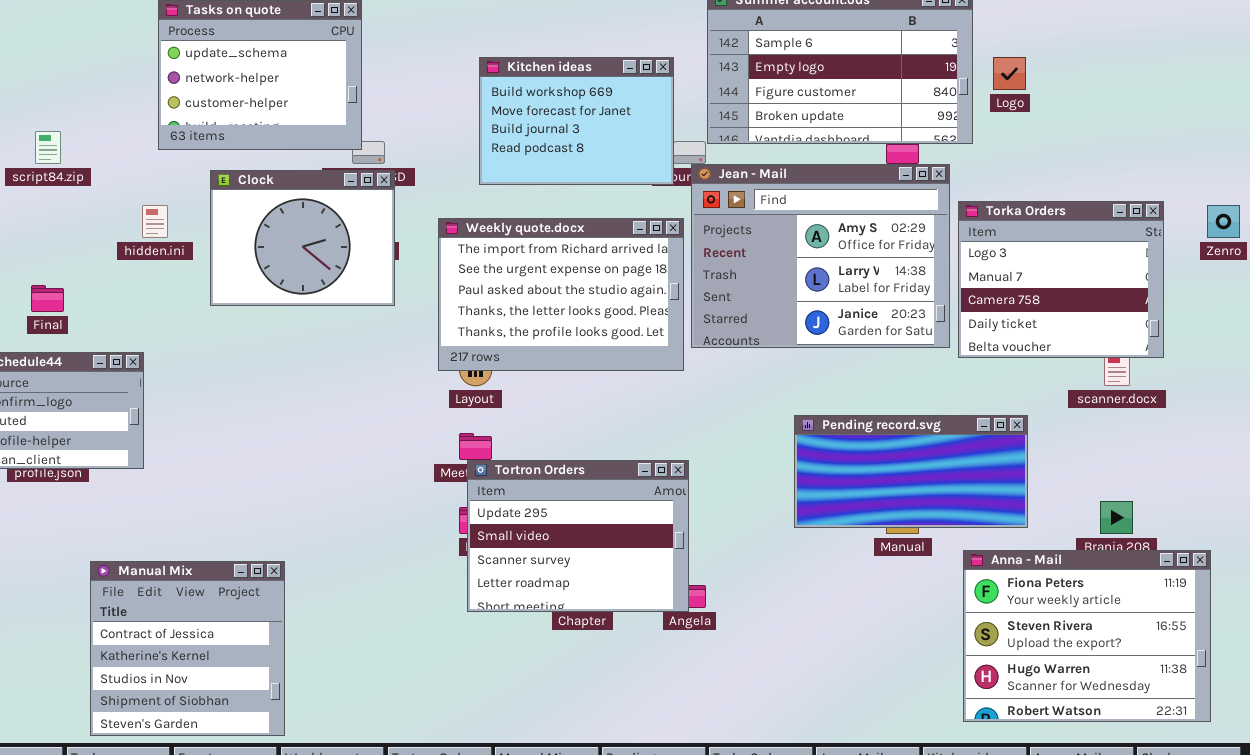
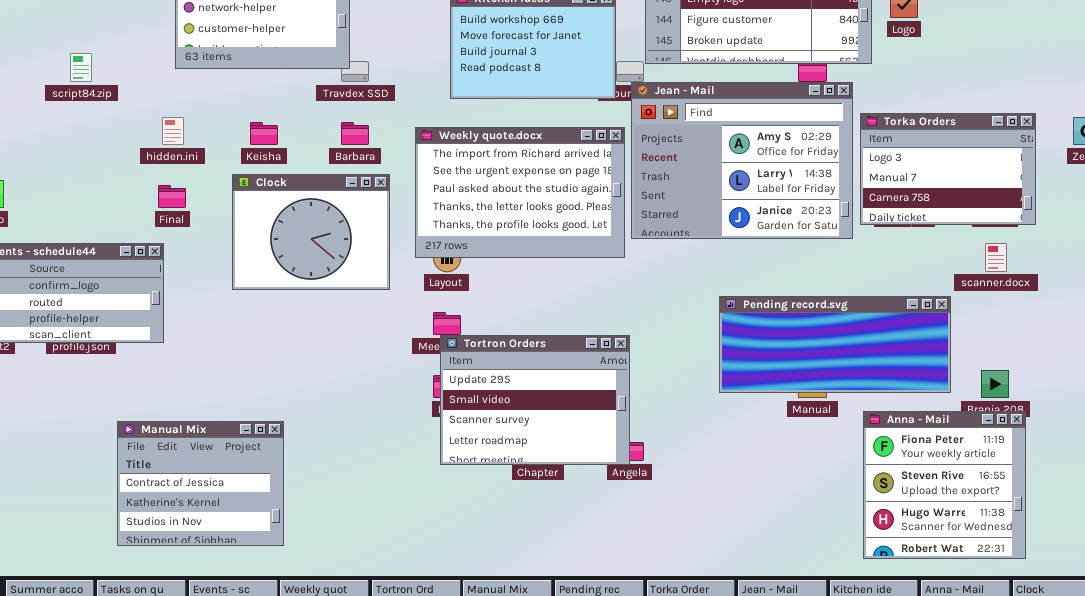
Clock: [210,170,395,306] -> [232,174,390,290], moved
Torka Orders: [958,201,1164,358] -> [860,113,1036,225], resized
Final: [31,285,64,312] -> [158,185,186,208], moved
Pending record.svg: [794,415,1028,528] -> [719,296,951,393], resized
Anna - Mail: [963,550,1211,722] -> [863,411,1026,559], resized
Manual Mix: [90,561,285,736] -> [117,421,284,546], resized

